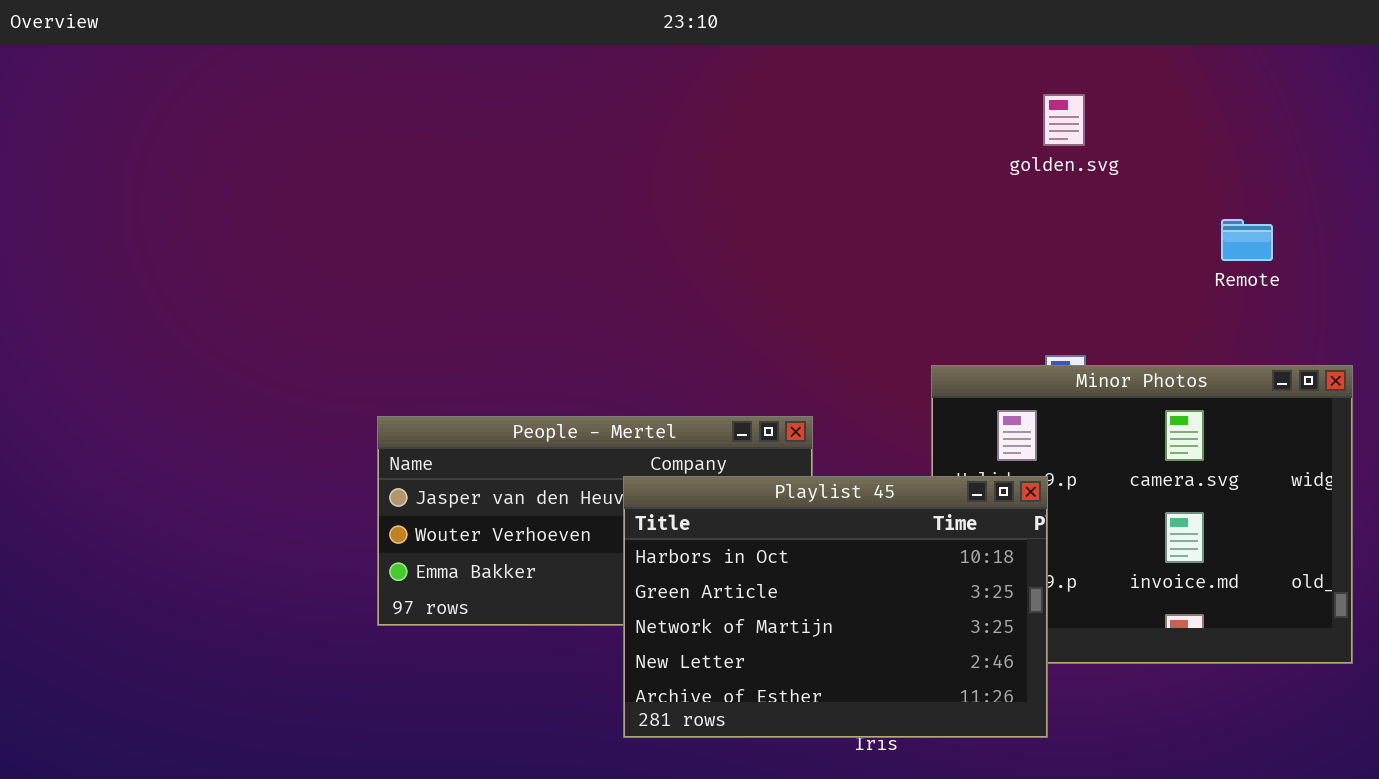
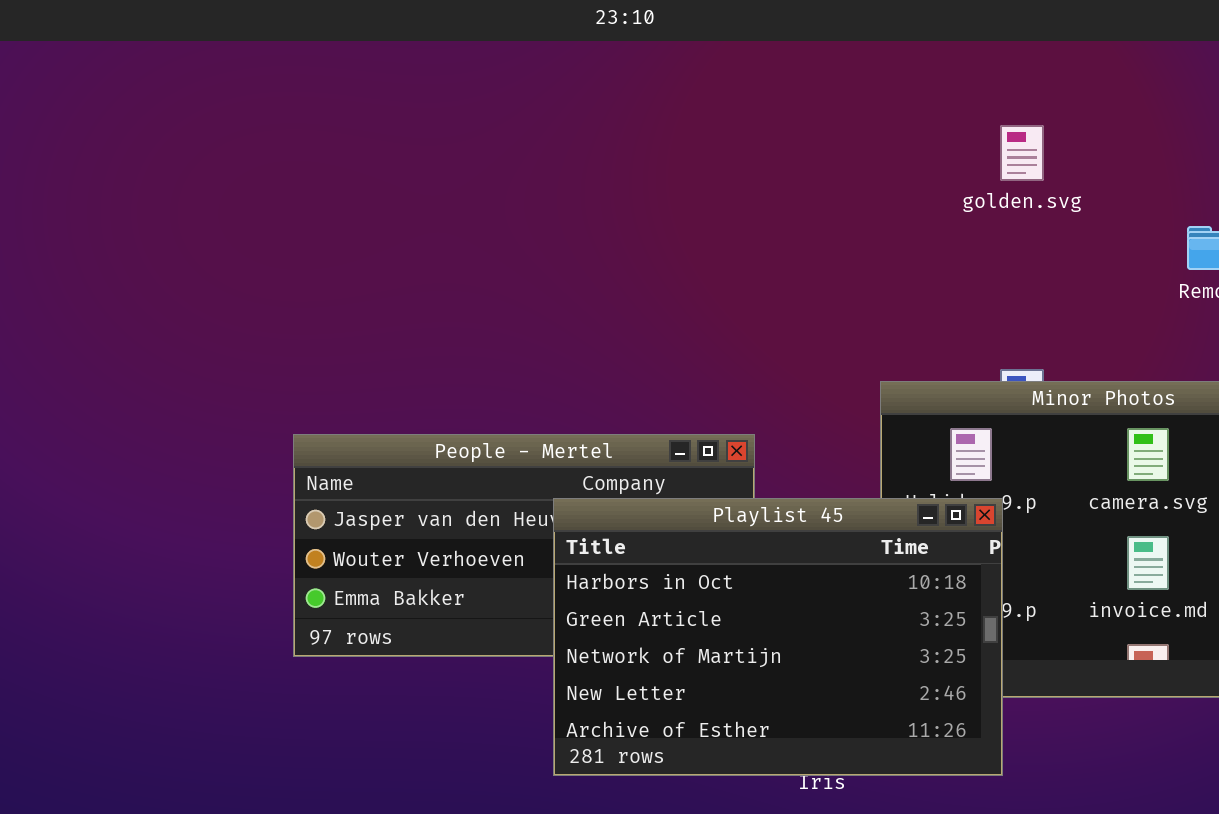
golden.svg: [1043,94,1085,146] -> [1000,125,1044,181], moved

